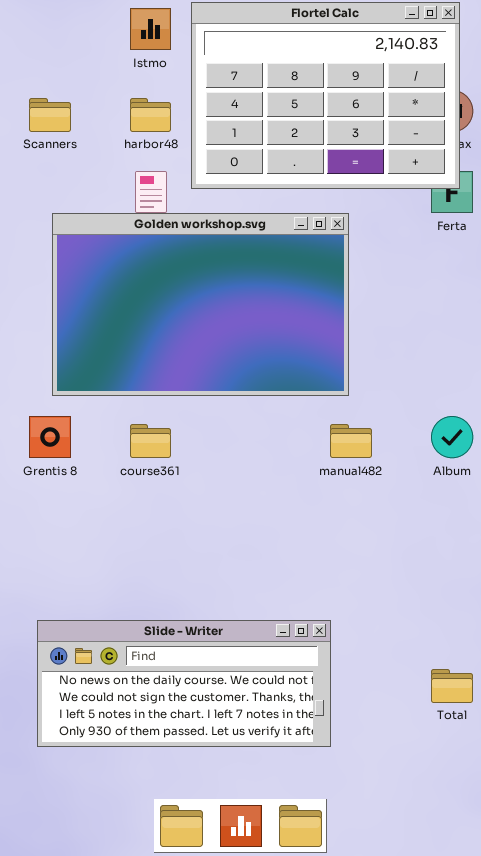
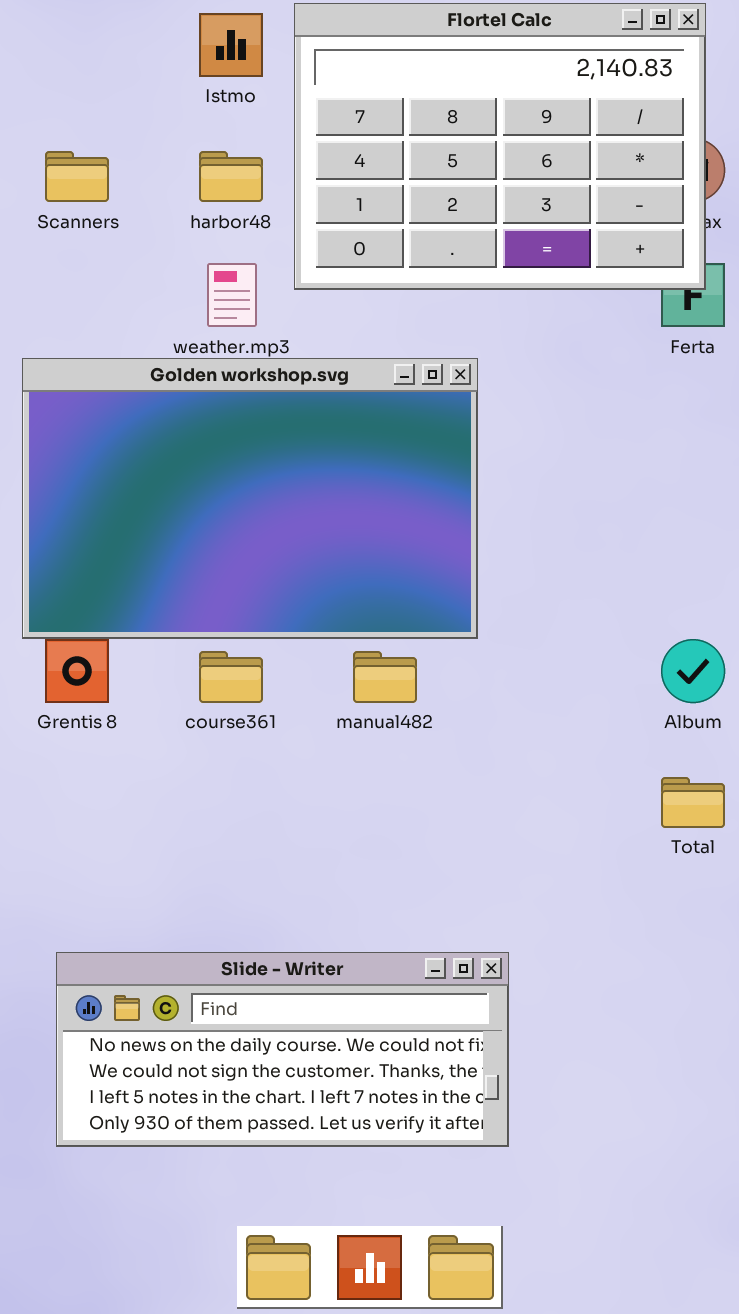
Golden workshop.svg: [52,213,349,396] -> [22,358,478,639], moved
manual482: [330,424,372,458] -> [353,651,417,703], moved
Total: [431,669,473,703] -> [661,777,725,828], moved

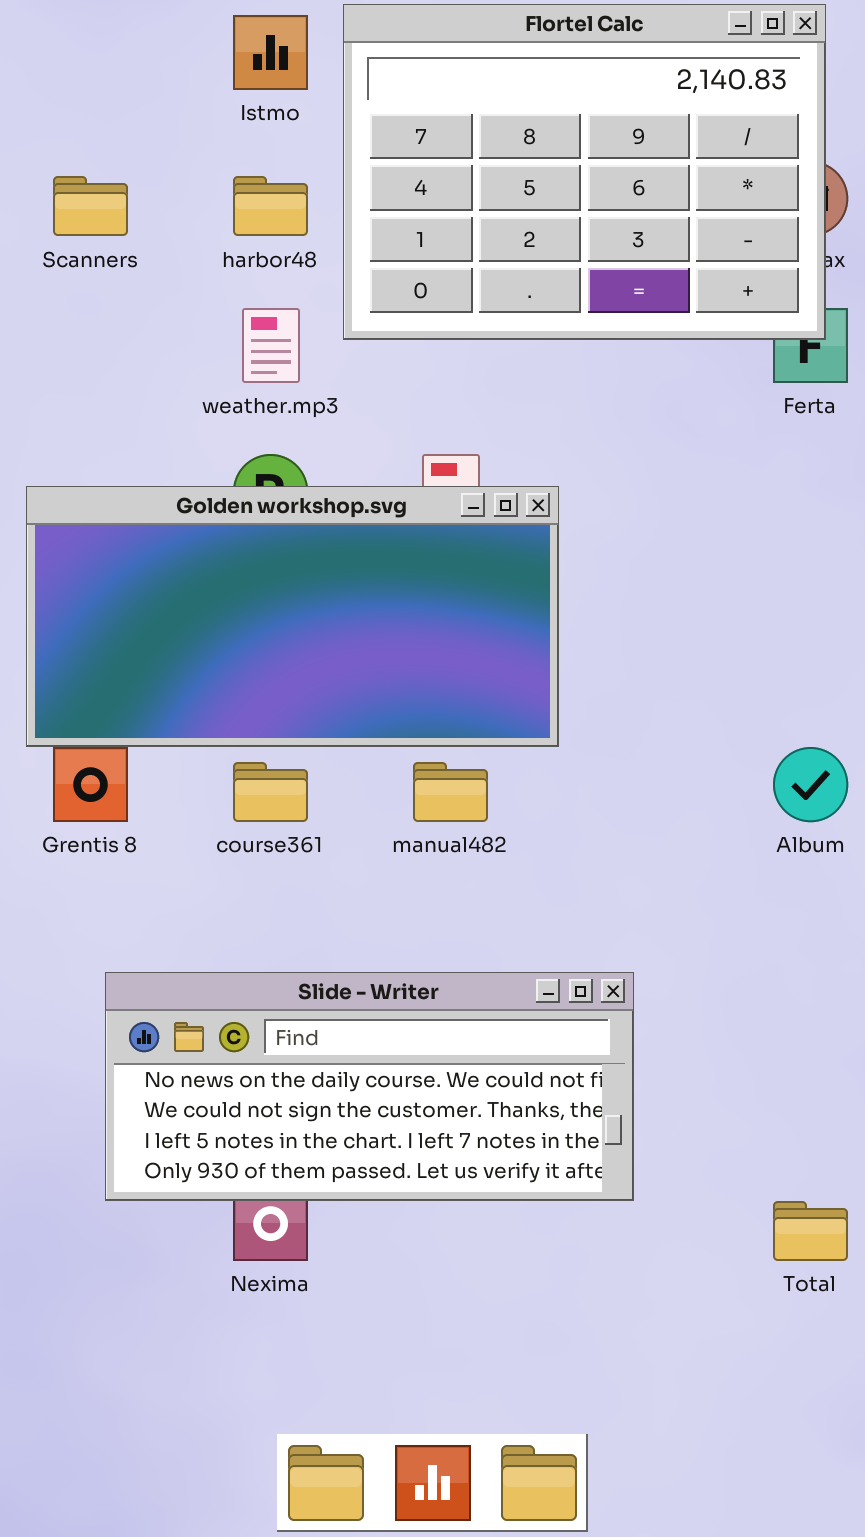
Golden workshop.svg: [22,358,478,639] -> [26,486,559,747], resized
Total: [661,777,725,828] -> [773,1201,848,1261], moved
Slide - Writer: [56,952,509,1147] -> [105,972,634,1201], moved

